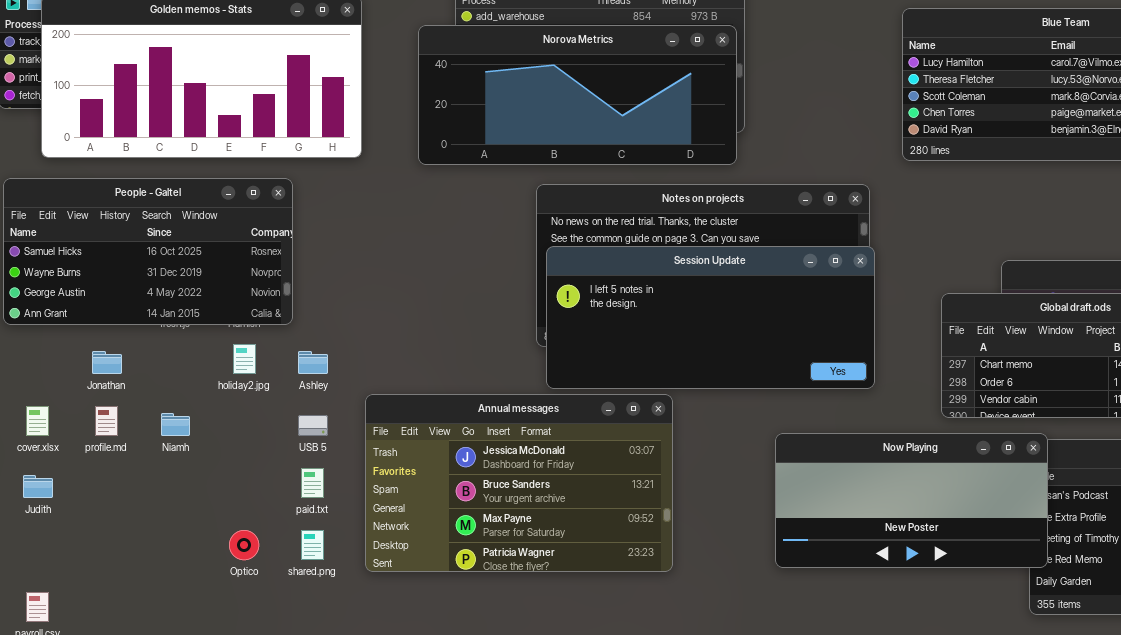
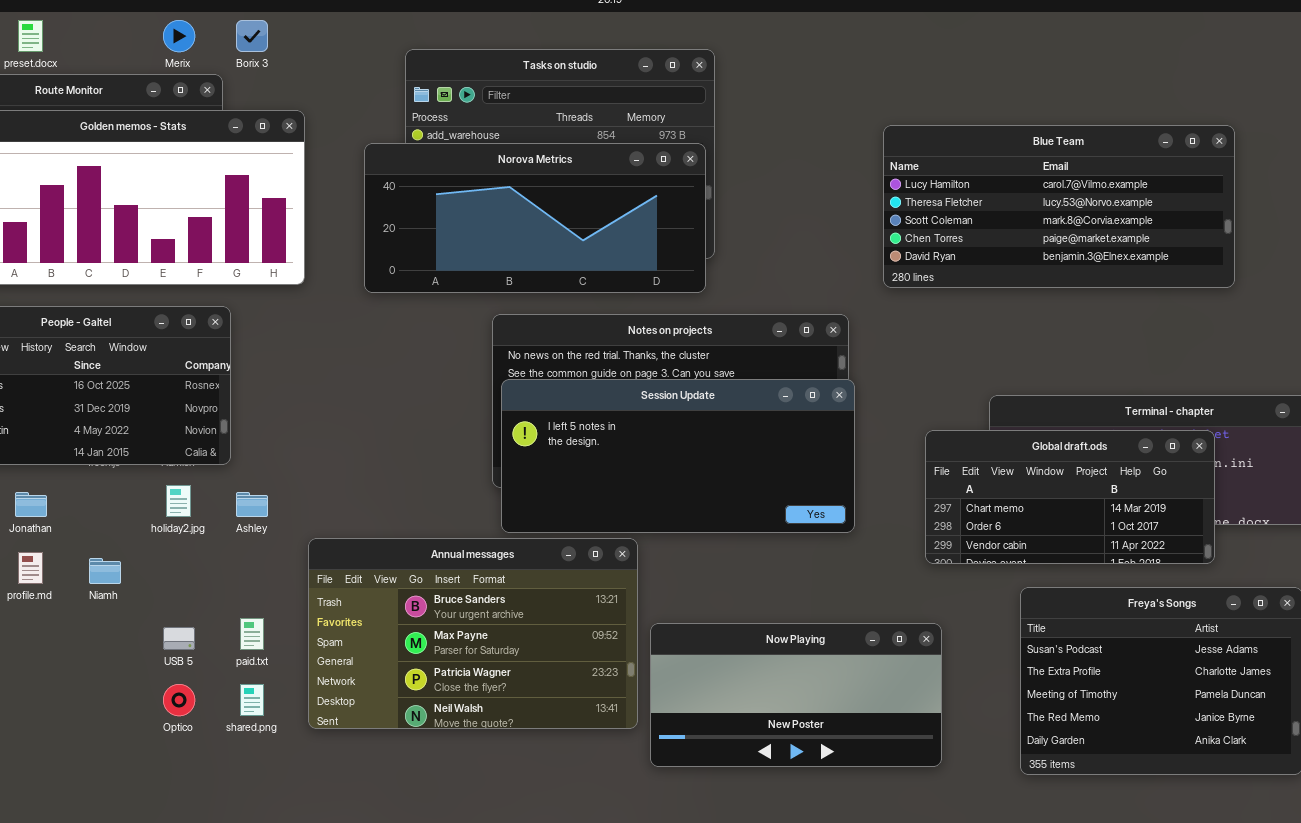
Annual messages: [365,394,673,572] -> [308,538,638,729], scrolled down 1 row
USB 5: [298,415,328,436] -> [163,627,195,650], moved
Now Playing: [775,433,1048,568] -> [650,623,942,767], moved

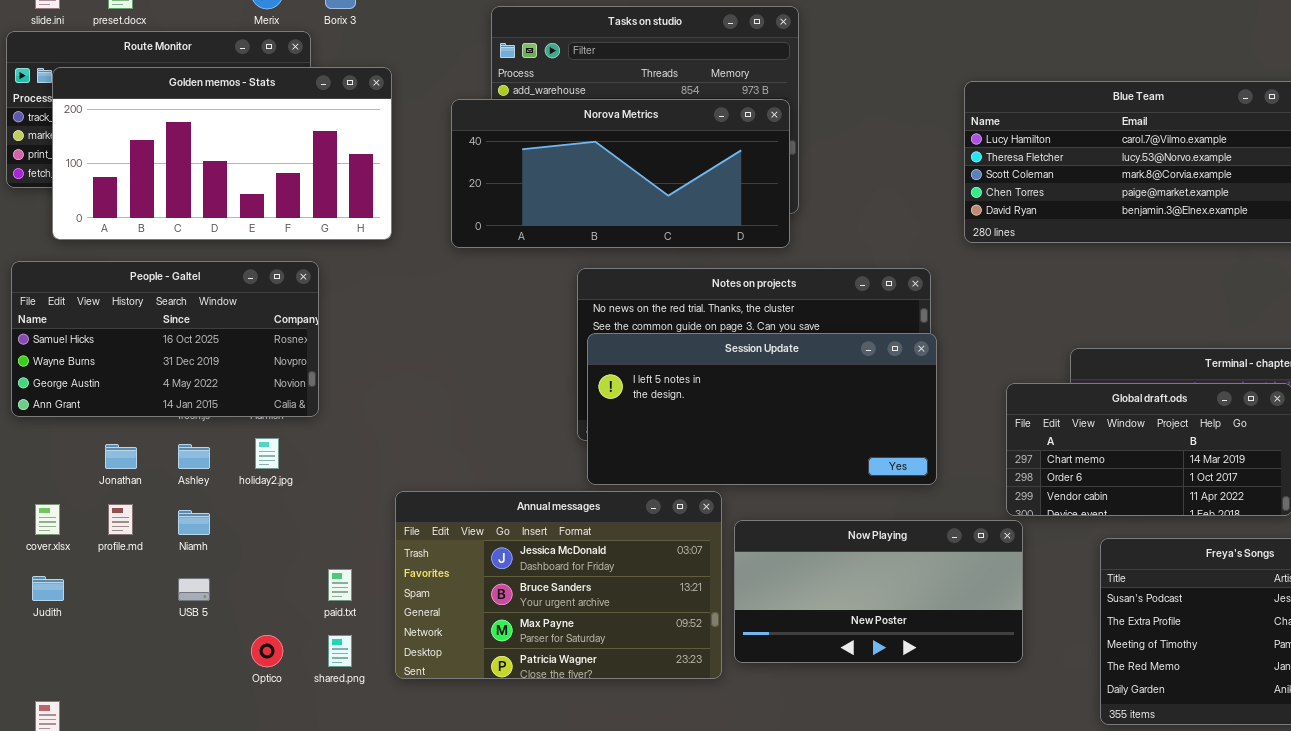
Ashley: [236,492,268,517] -> [178,444,210,469], moved
Annual messages: [308,538,638,729] -> [395,491,722,679], scrolled up 1 row
Now Playing: [650,623,942,767] -> [734,520,1023,663], moved
USB 5: [163,627,195,650] -> [178,578,210,601], moved

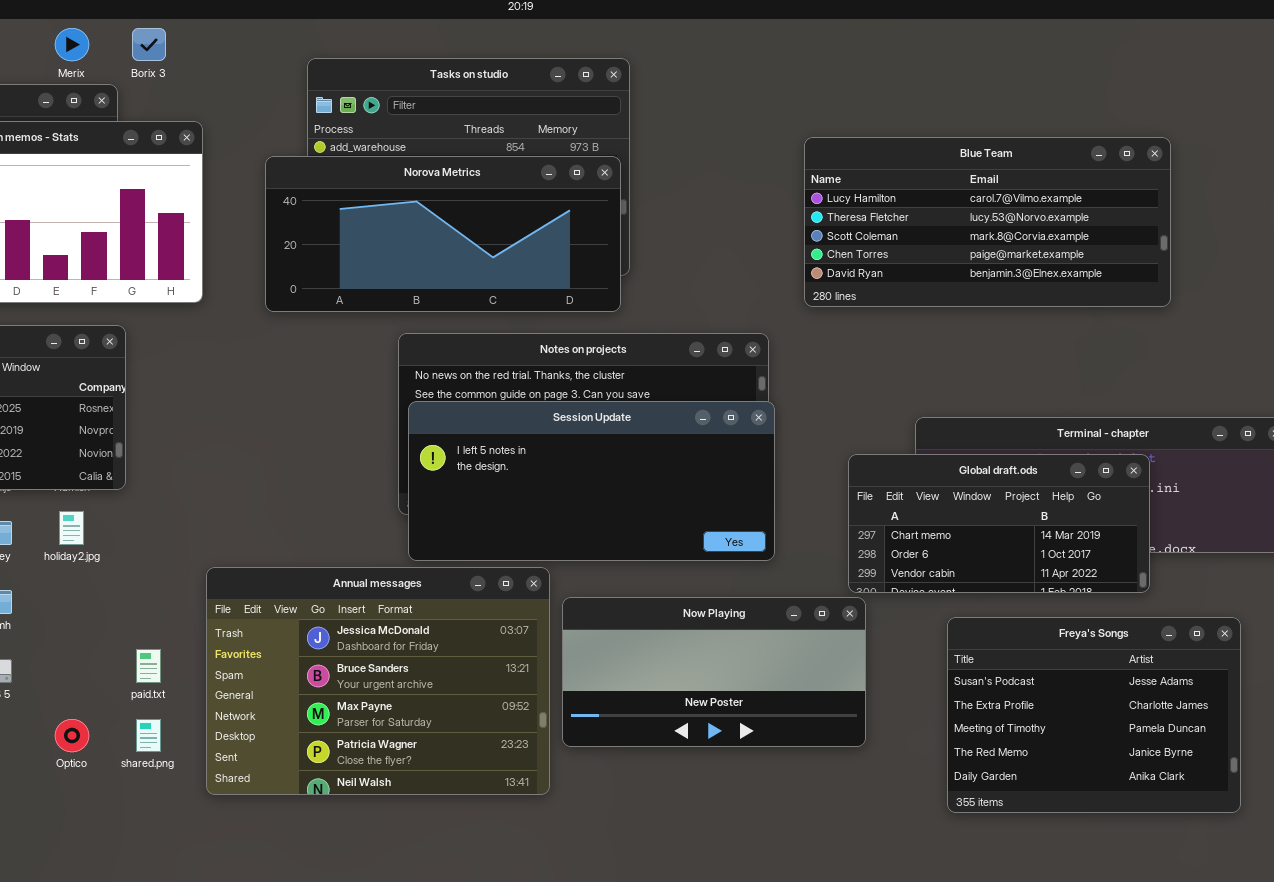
Annual messages: [395,491,722,679] -> [206,567,550,795], resized

